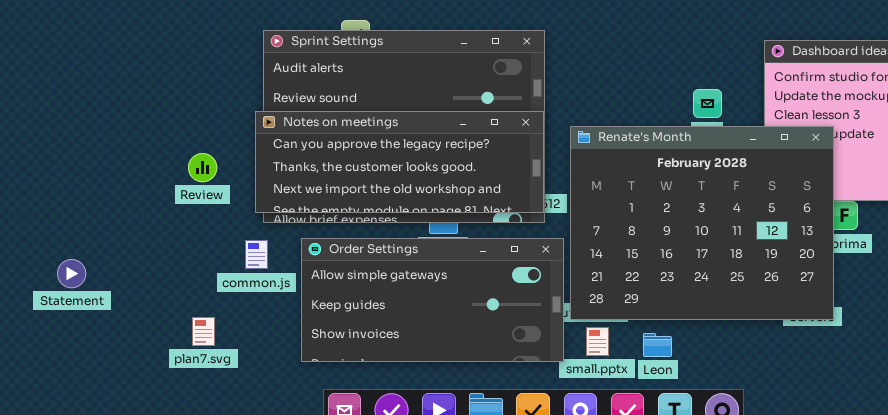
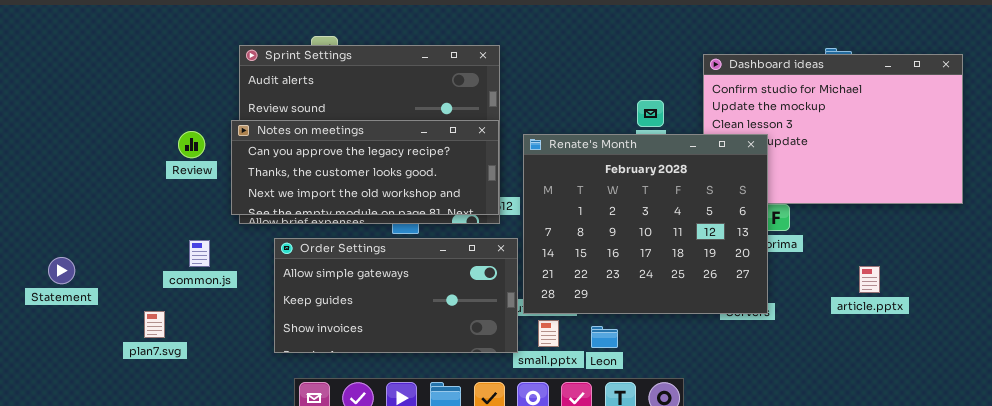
Review: [188,153,217,182] -> [178,131,205,158], moved
common.js: [245,240,268,269] -> [189,240,210,267], moved
plan7.svg: [192,317,215,346] -> [144,311,165,338], moved

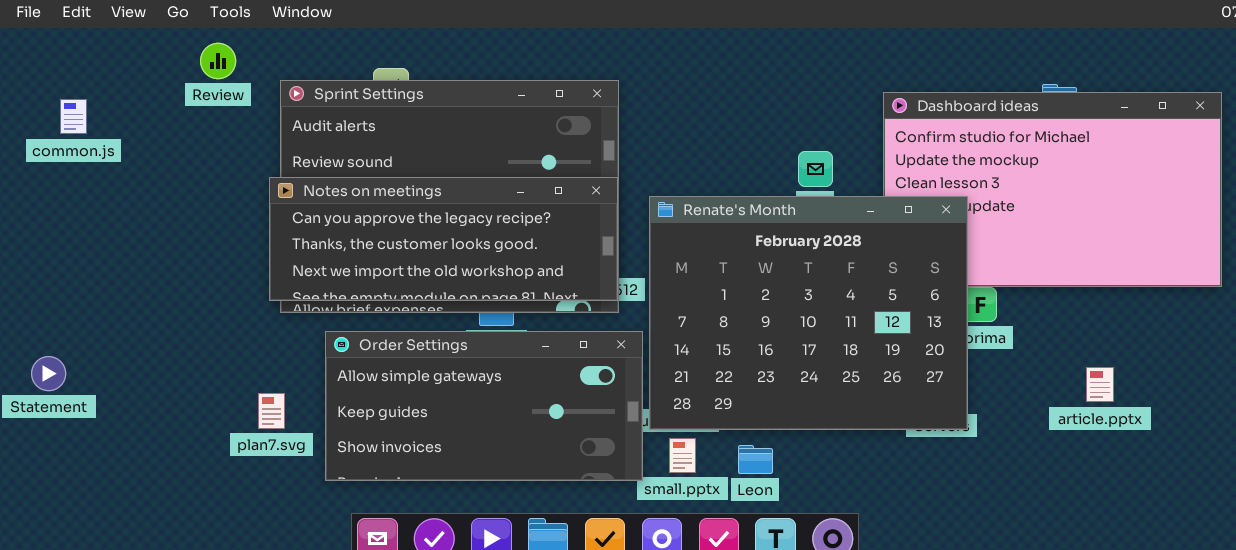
Review: [178,131,205,158] -> [200,43,236,79], moved
common.js: [189,240,210,267] -> [60,99,87,134], moved
plan7.svg: [144,311,165,338] -> [258,393,285,429], moved

